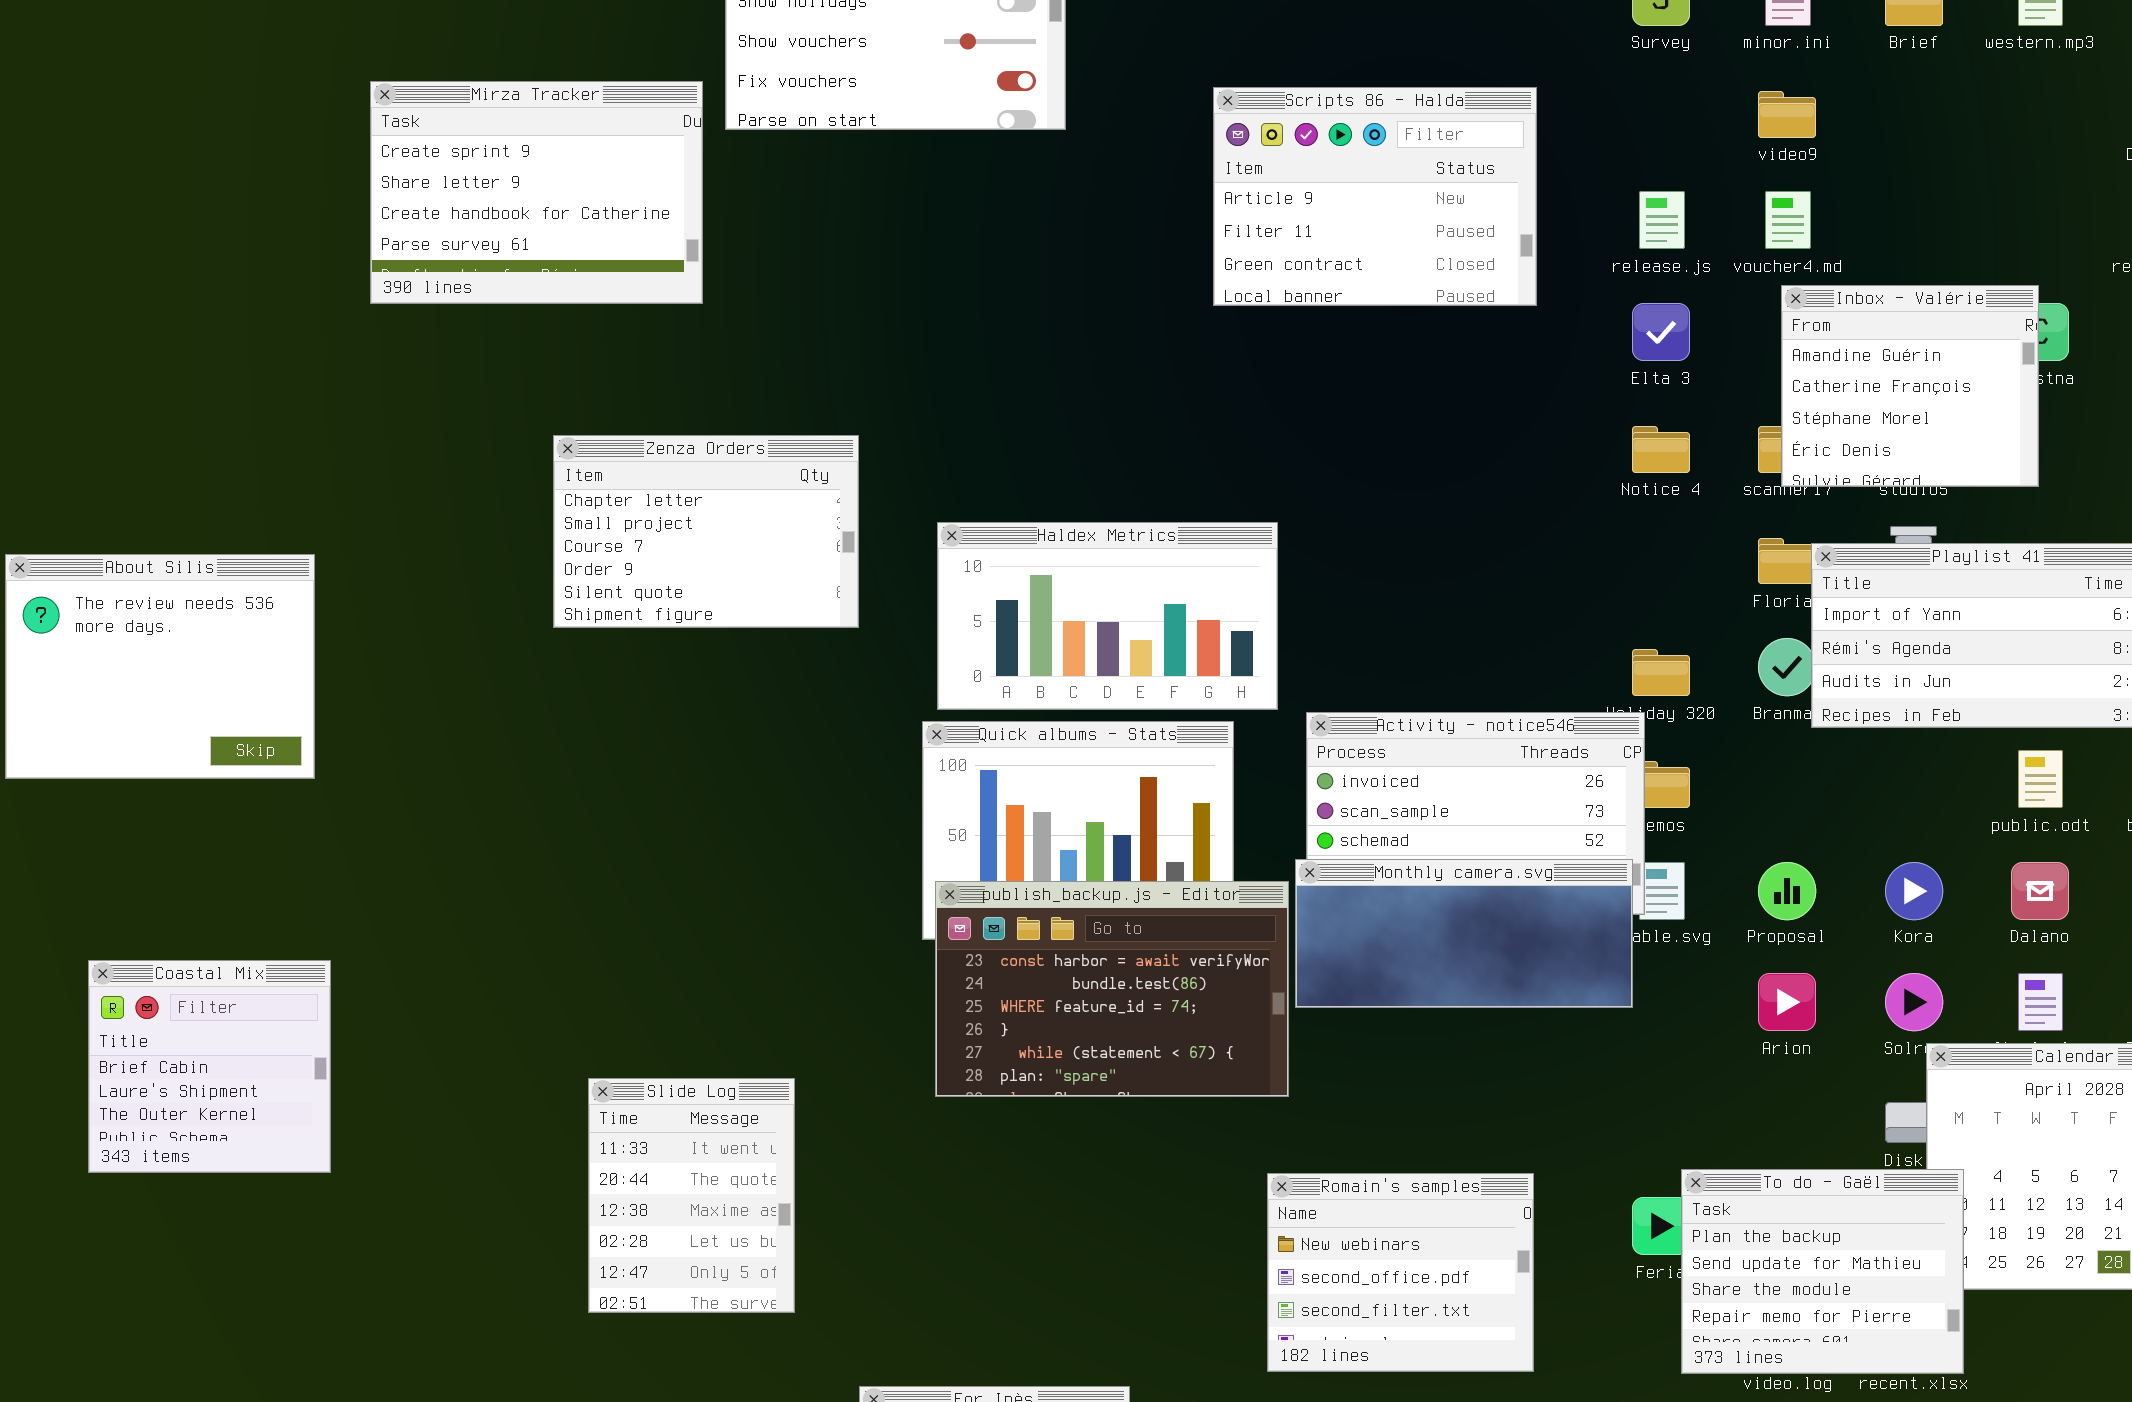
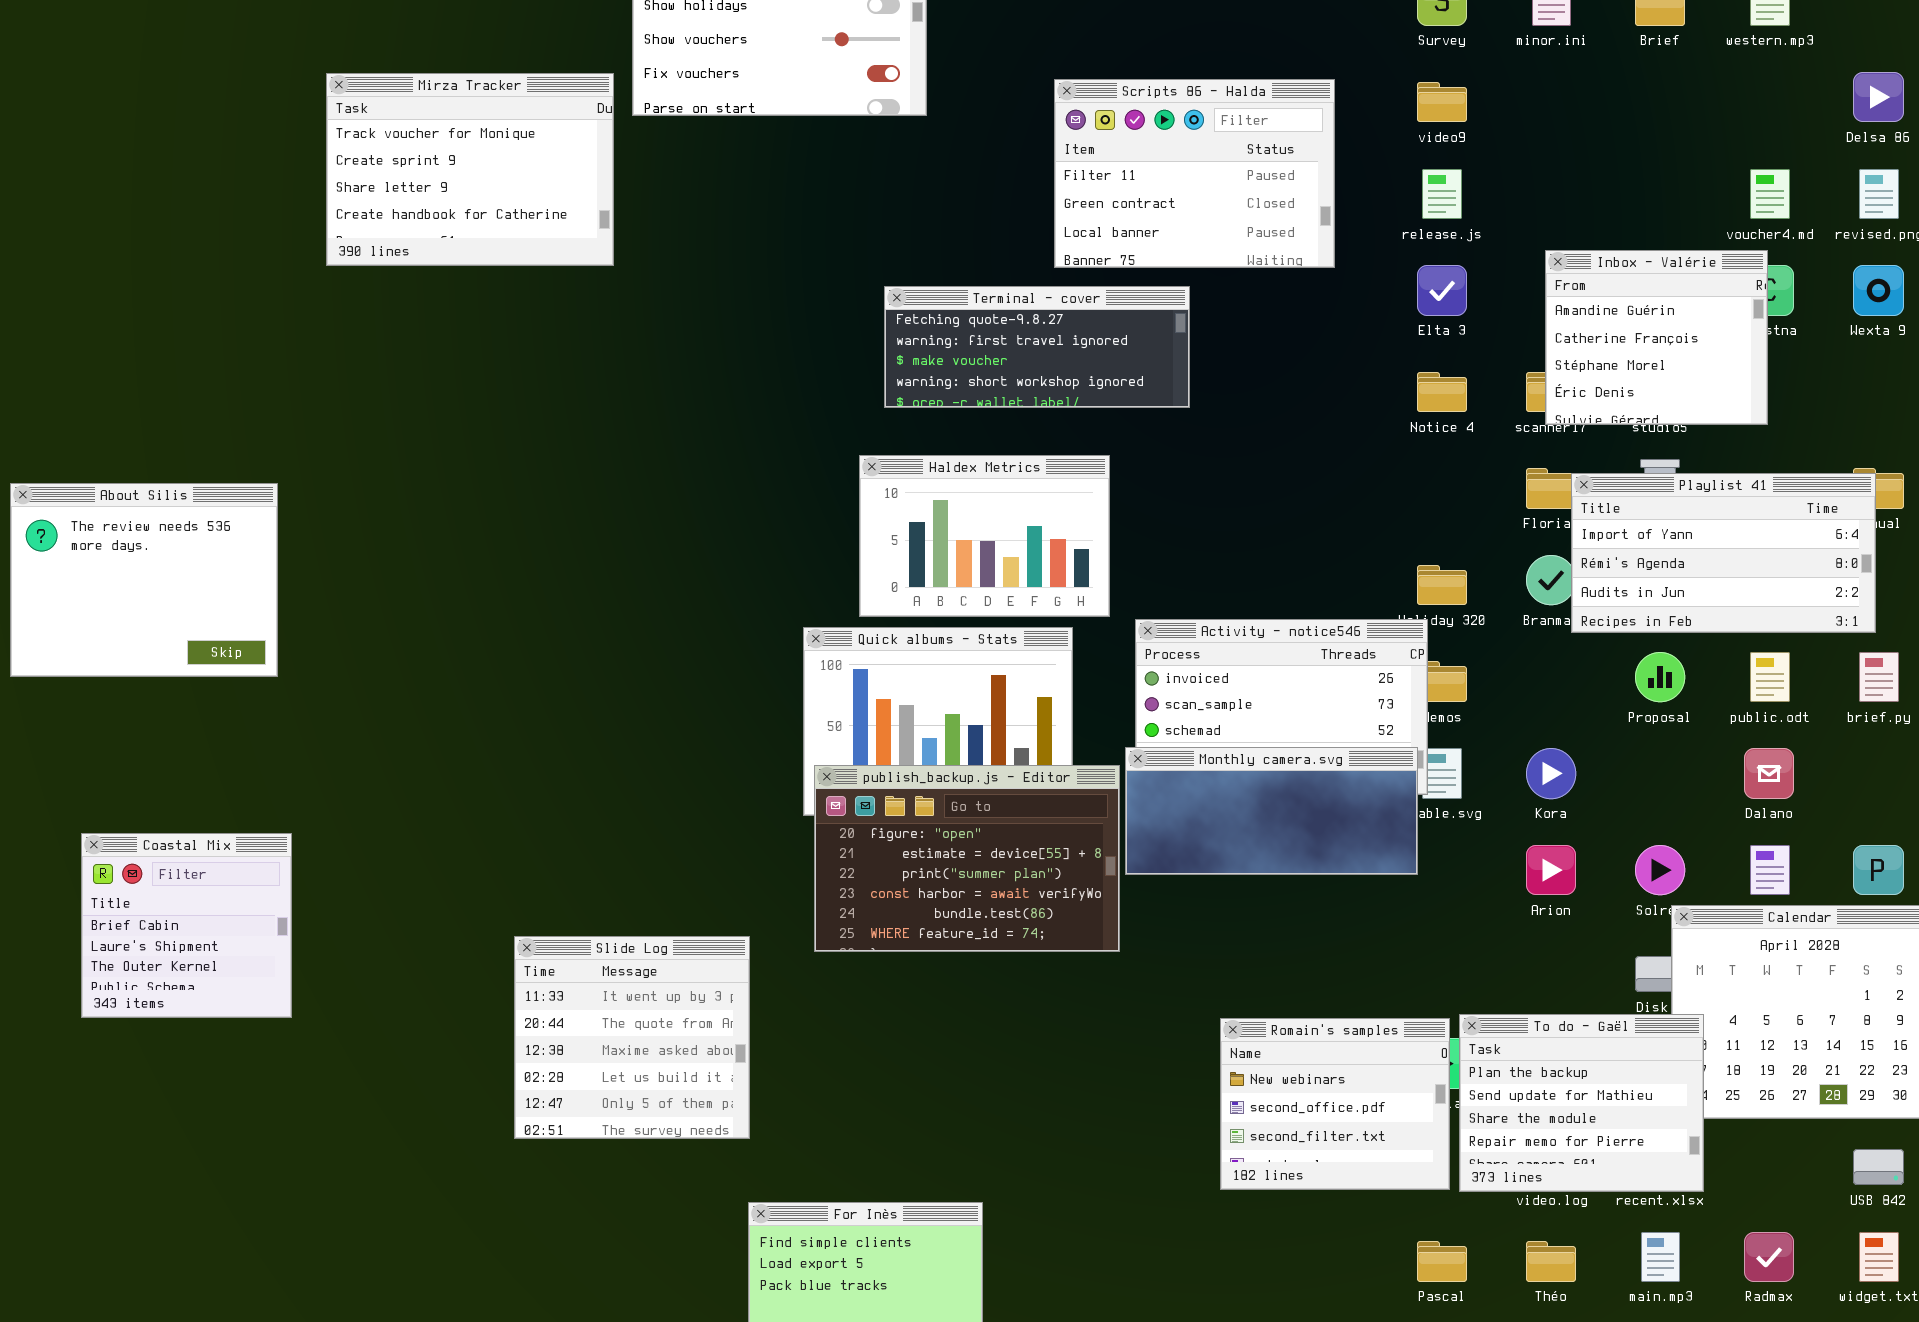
Mirza Tracker: [370,81,703,304] -> [326,73,614,266], scrolled up 1 row
Scripts 86 - Halda: [1213,87,1537,306] -> [1054,79,1335,268], scrolled down 1 row
video9: [1758,91,1816,138] -> [1417,82,1467,122], moved
voucher4.md: [1765,191,1811,249] -> [1750,169,1790,219], moved
Terminal - cover: none -> [884,286,1190,408], opened
Zenza Orders: [553,435,859,628] -> none, closed
Haldex Metrics: [937,522,1278,710] -> [859,455,1110,617], resized
Proposal: [1758,862,1816,920] -> [1635,652,1685,702], moved
Kora: [1885,862,1943,920] -> [1526,748,1576,799], moved
publish_backup.js - Editor: [935,881,1289,1097] -> [814,765,1120,952], scrolled up 3 rows
Slide Log: [588,1078,795,1313] -> [514,936,750,1139], resized
Romain's samples: [1267,1173,1534,1372] -> [1220,1018,1450,1190], moved

